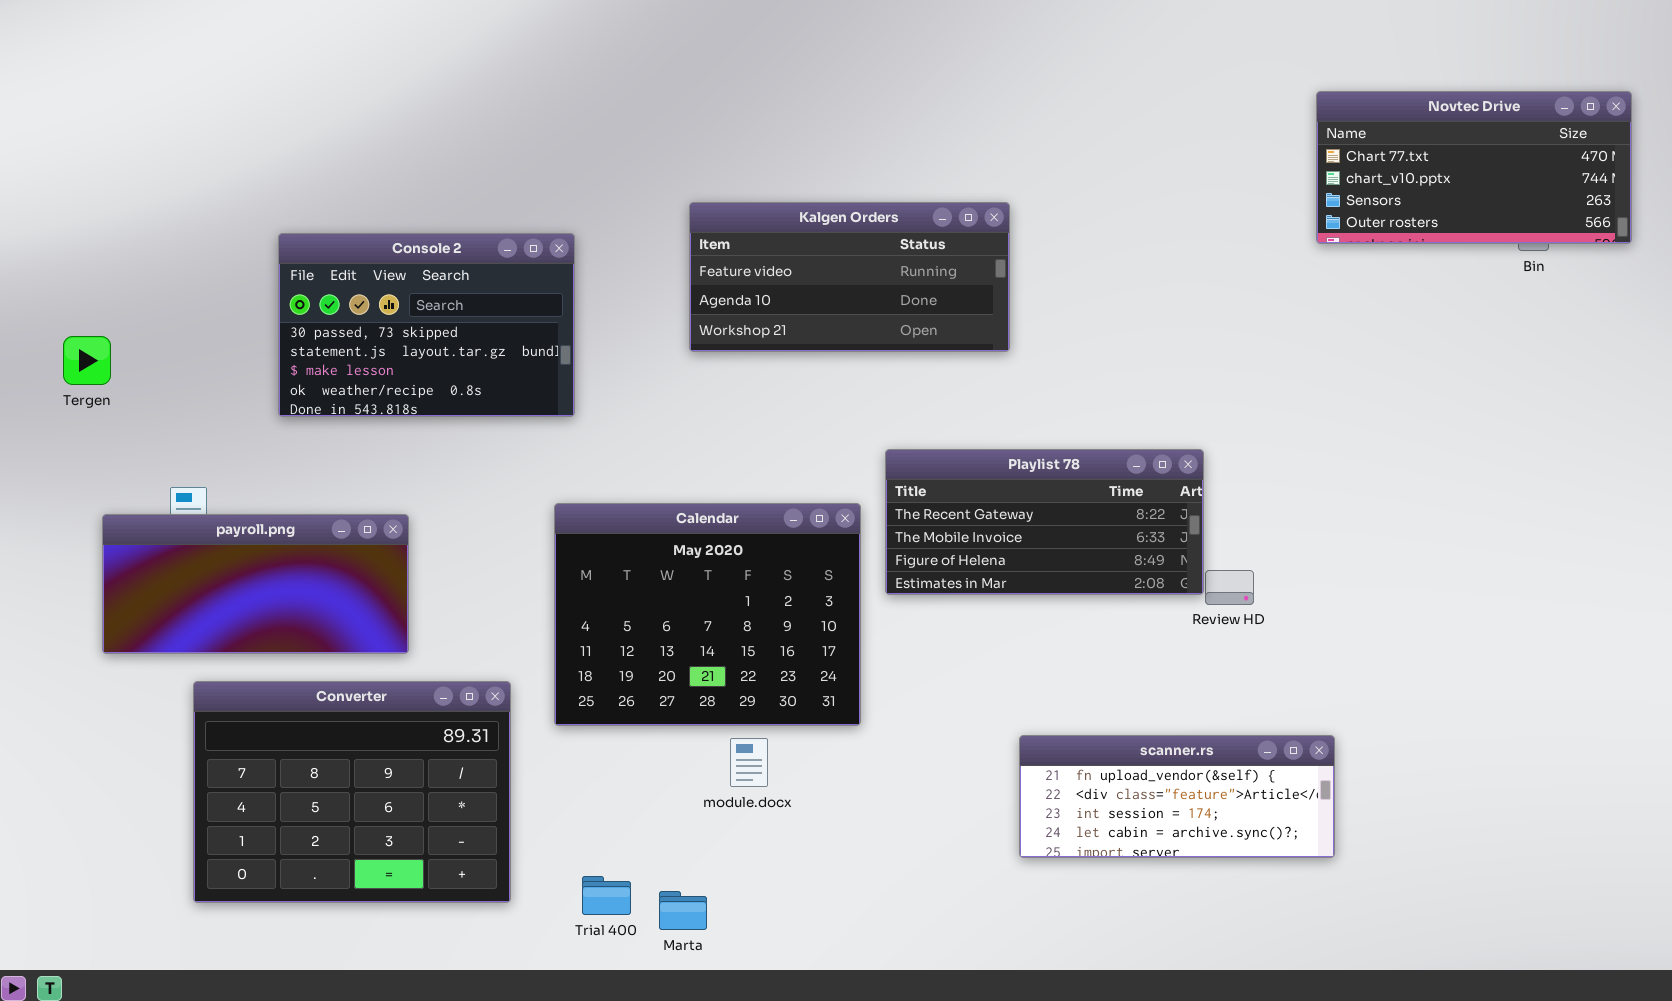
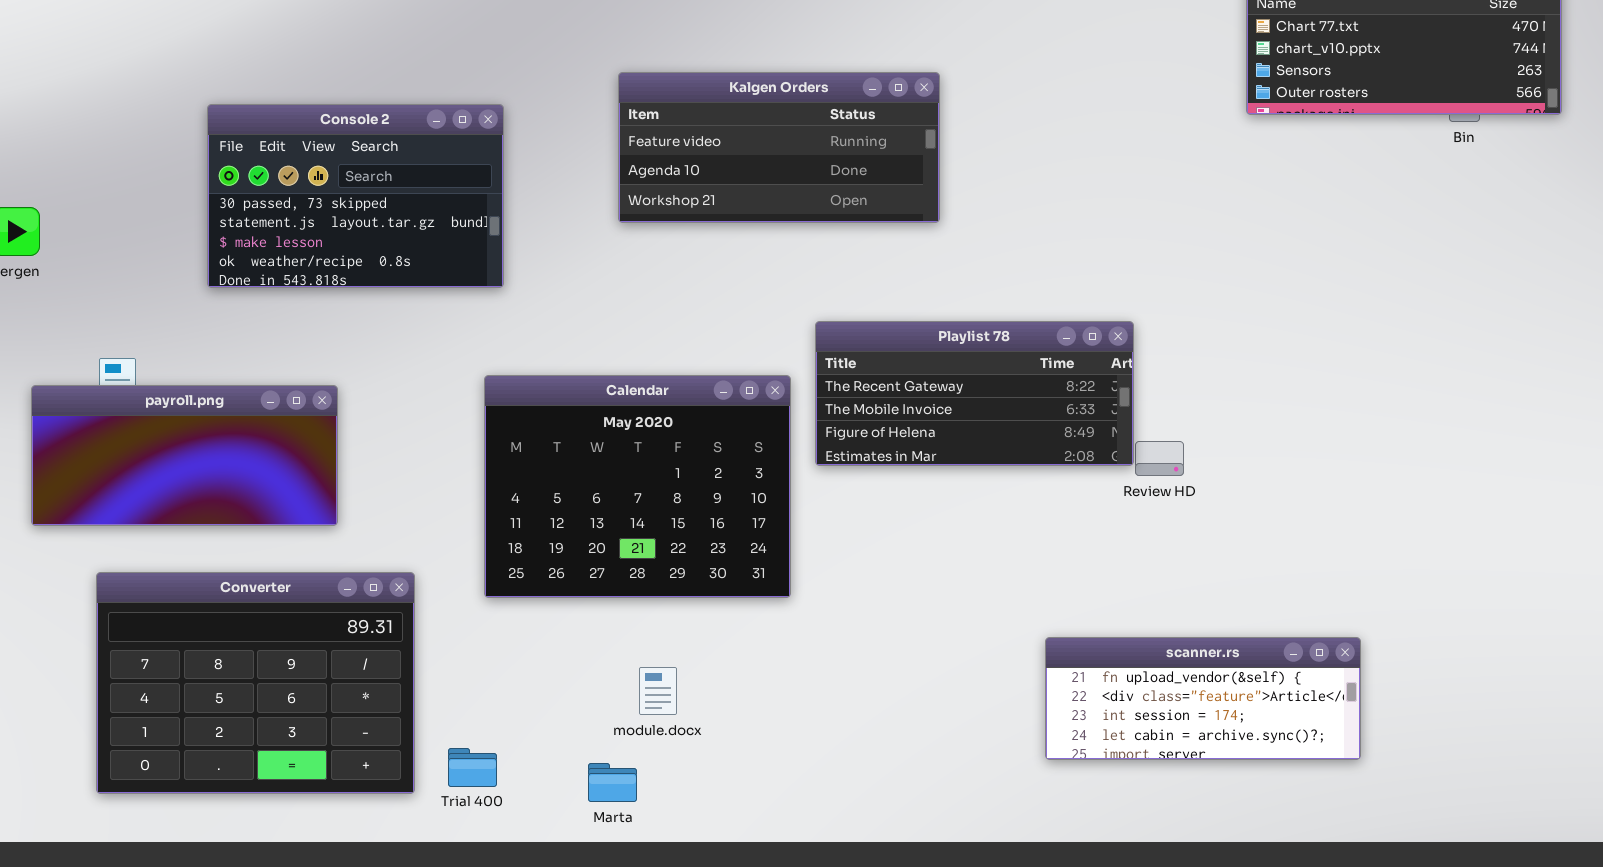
Converter: [193,681,511,903] -> [96,572,415,794], moved
scanner.rs: [1019,735,1335,858] -> [1045,637,1361,760], moved
module.docx: [730,738,768,787] -> [639,667,677,715], moved
Trial 400: [582,876,631,915] -> [448,748,497,787], moved

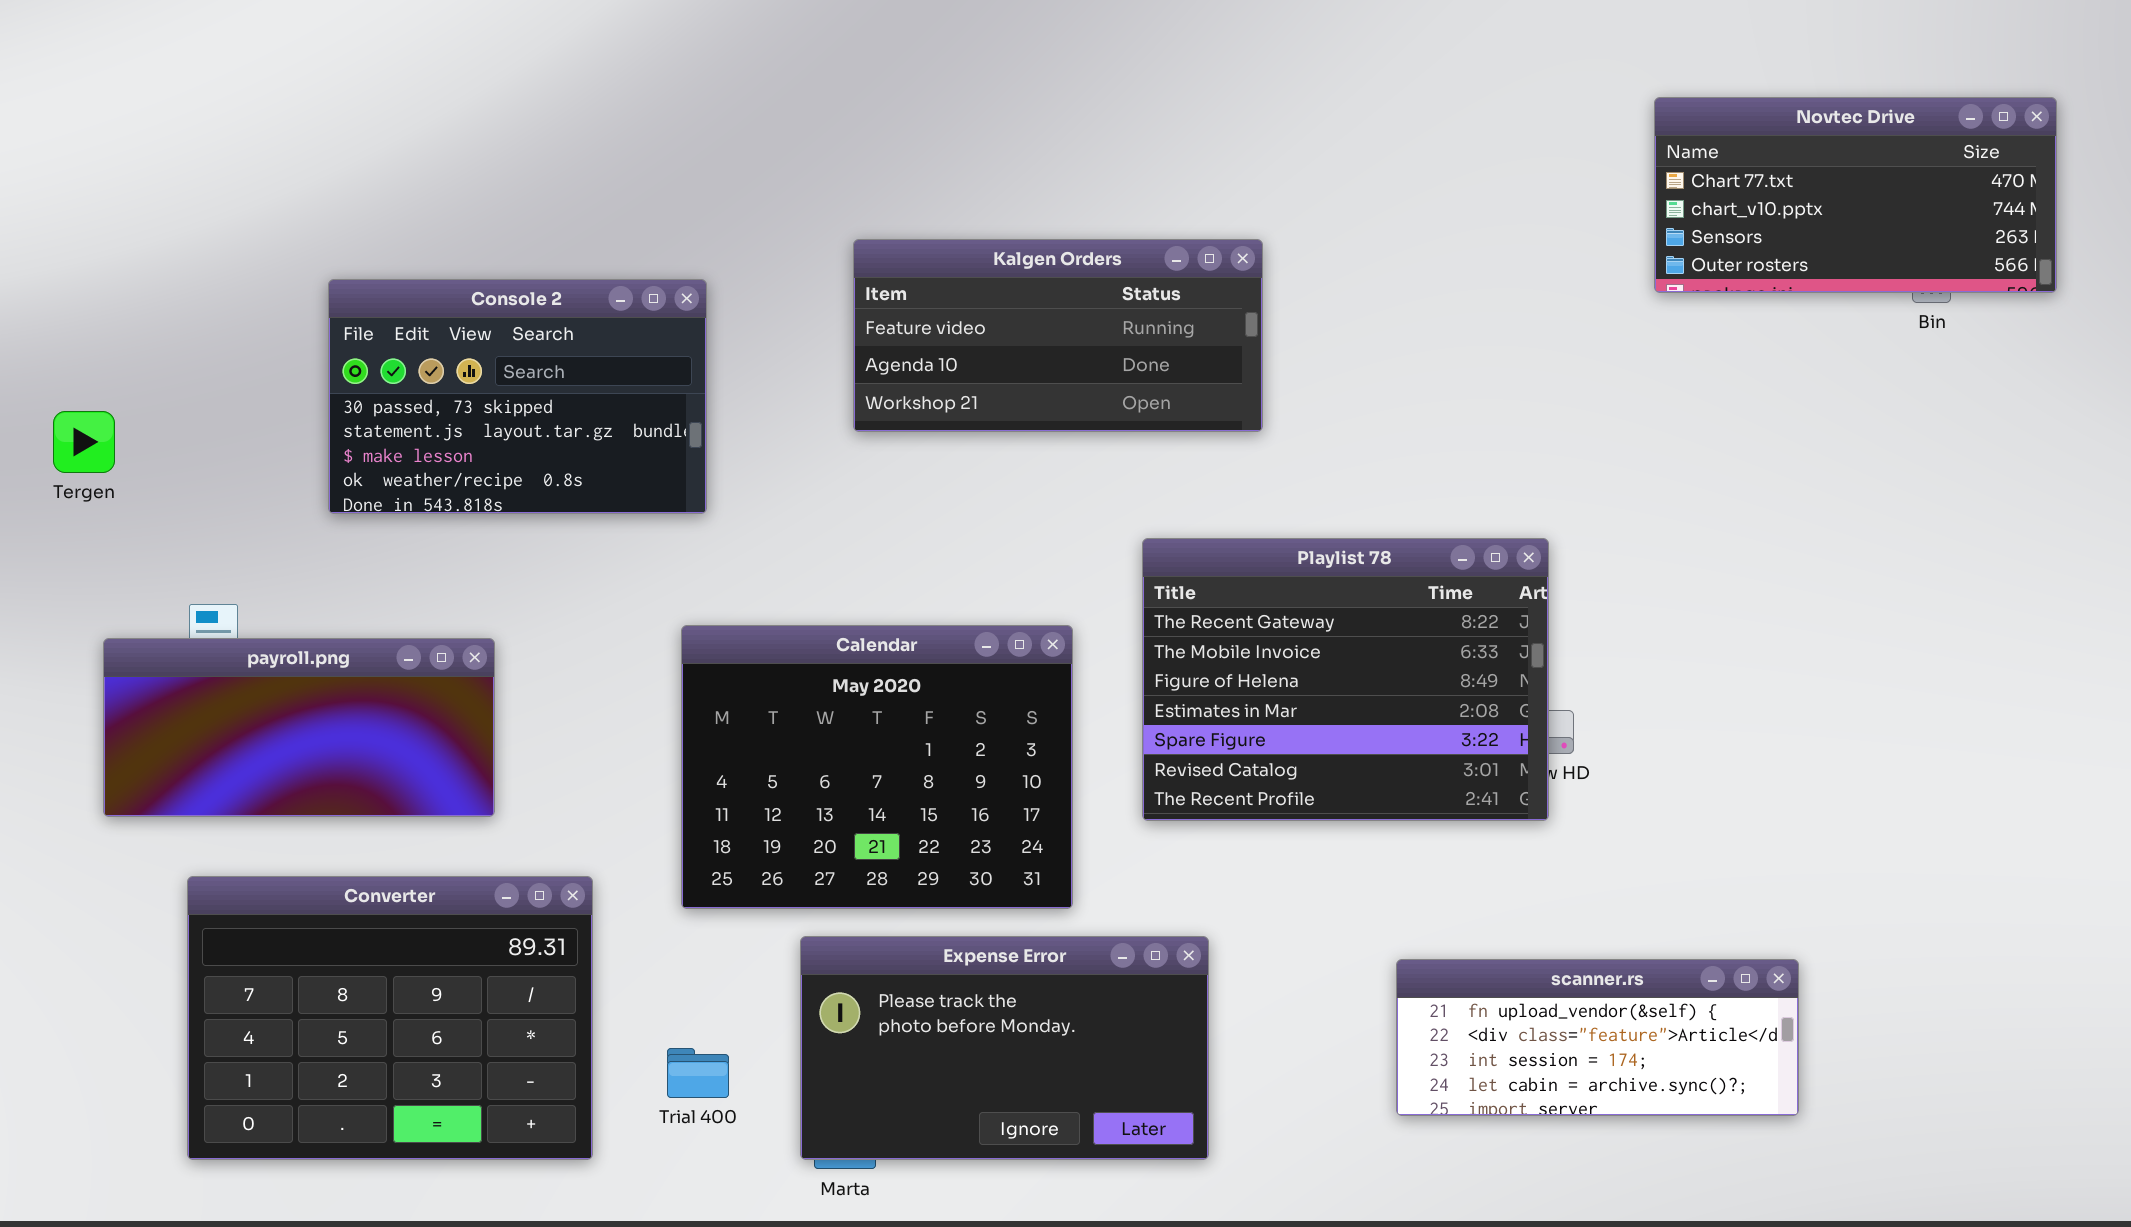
Playlist 78: [815,321,1134,466] -> [1142,538,1549,821], moved, resized
Expense Error: none -> [800,936,1209,1160], opened
Trial 400: [448,748,497,787] -> [667,1048,729,1098], moved

